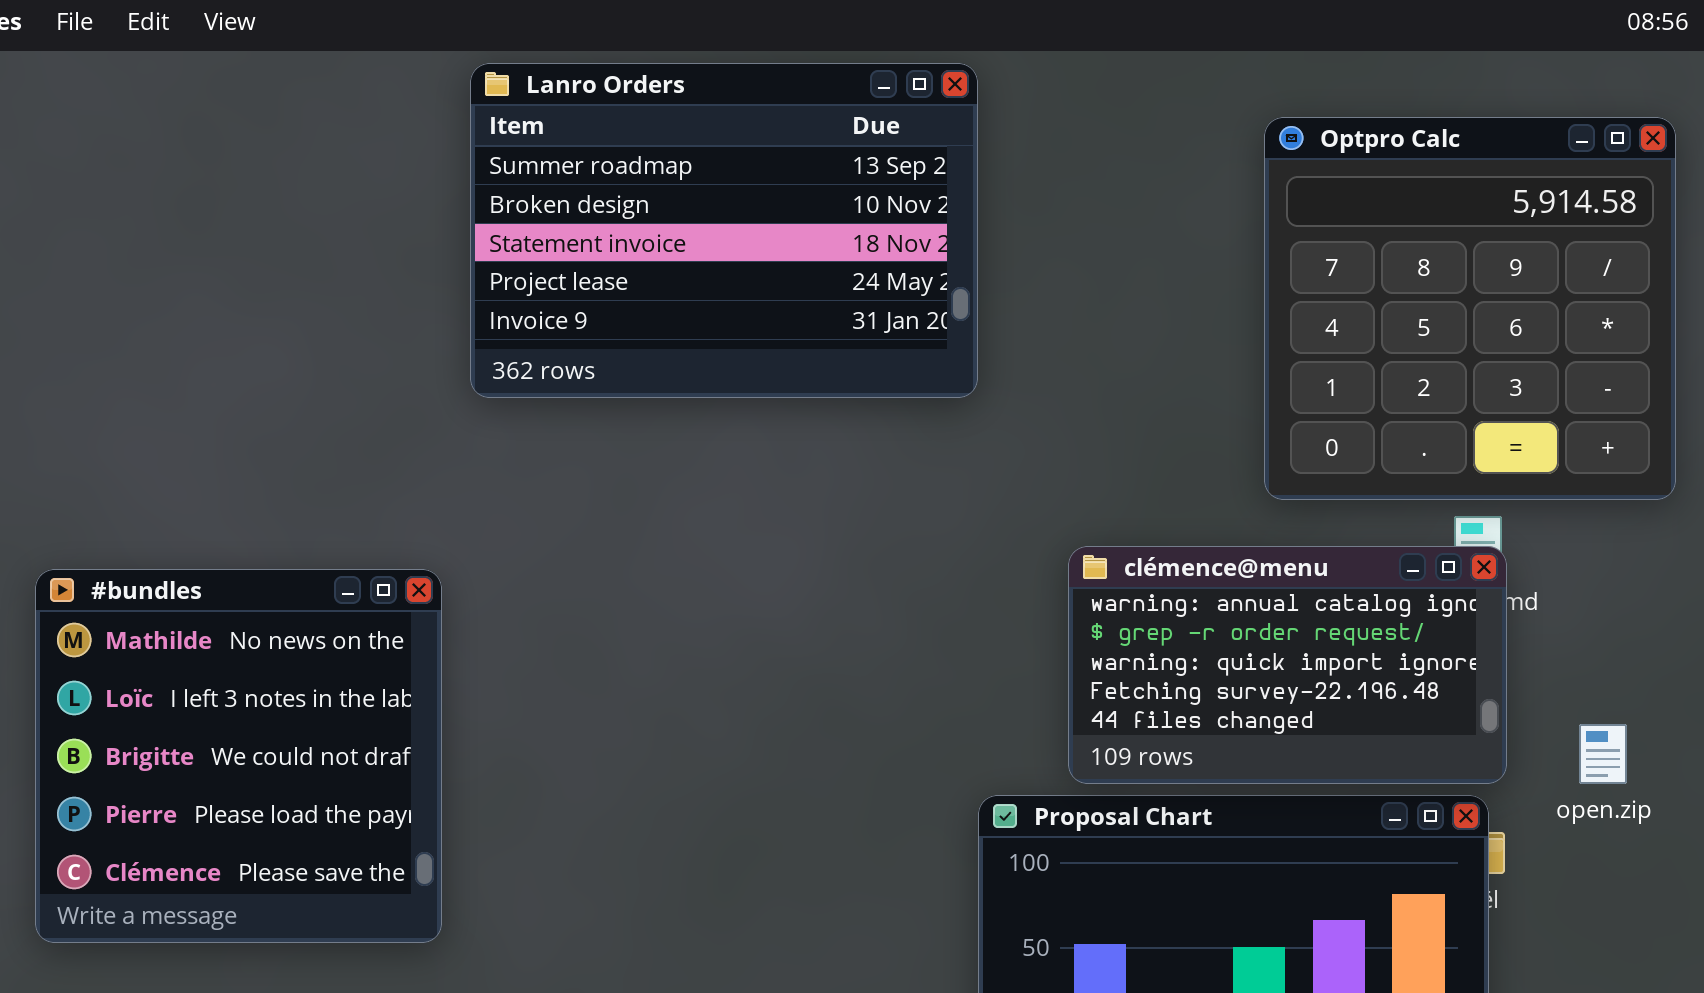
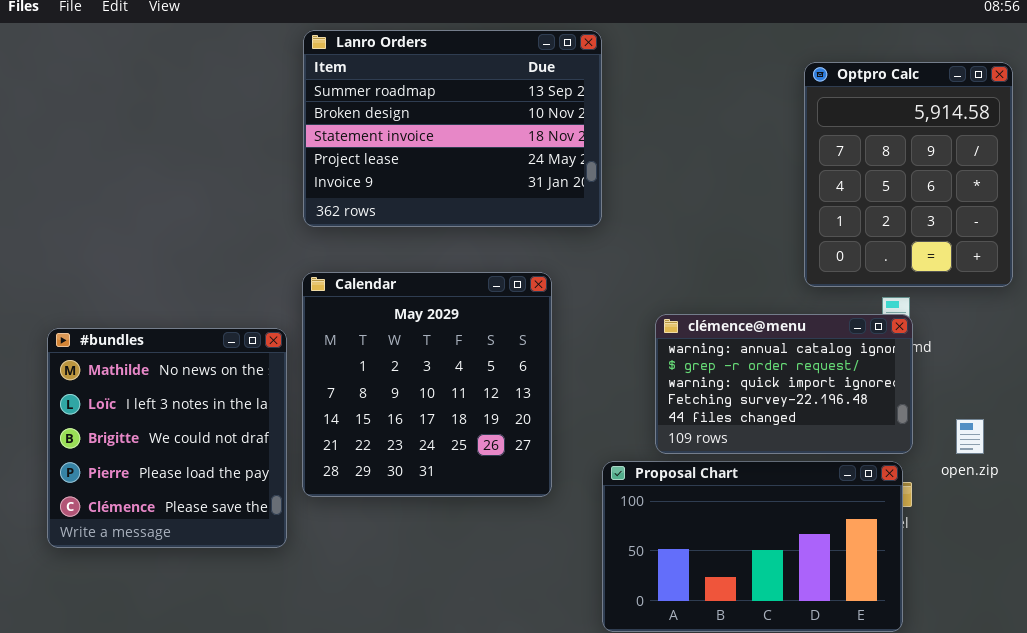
Optpro Calc: [1264,117,1676,500] -> [804,62,1013,287], resized
Calendar: none -> [302,272,552,497], opened

